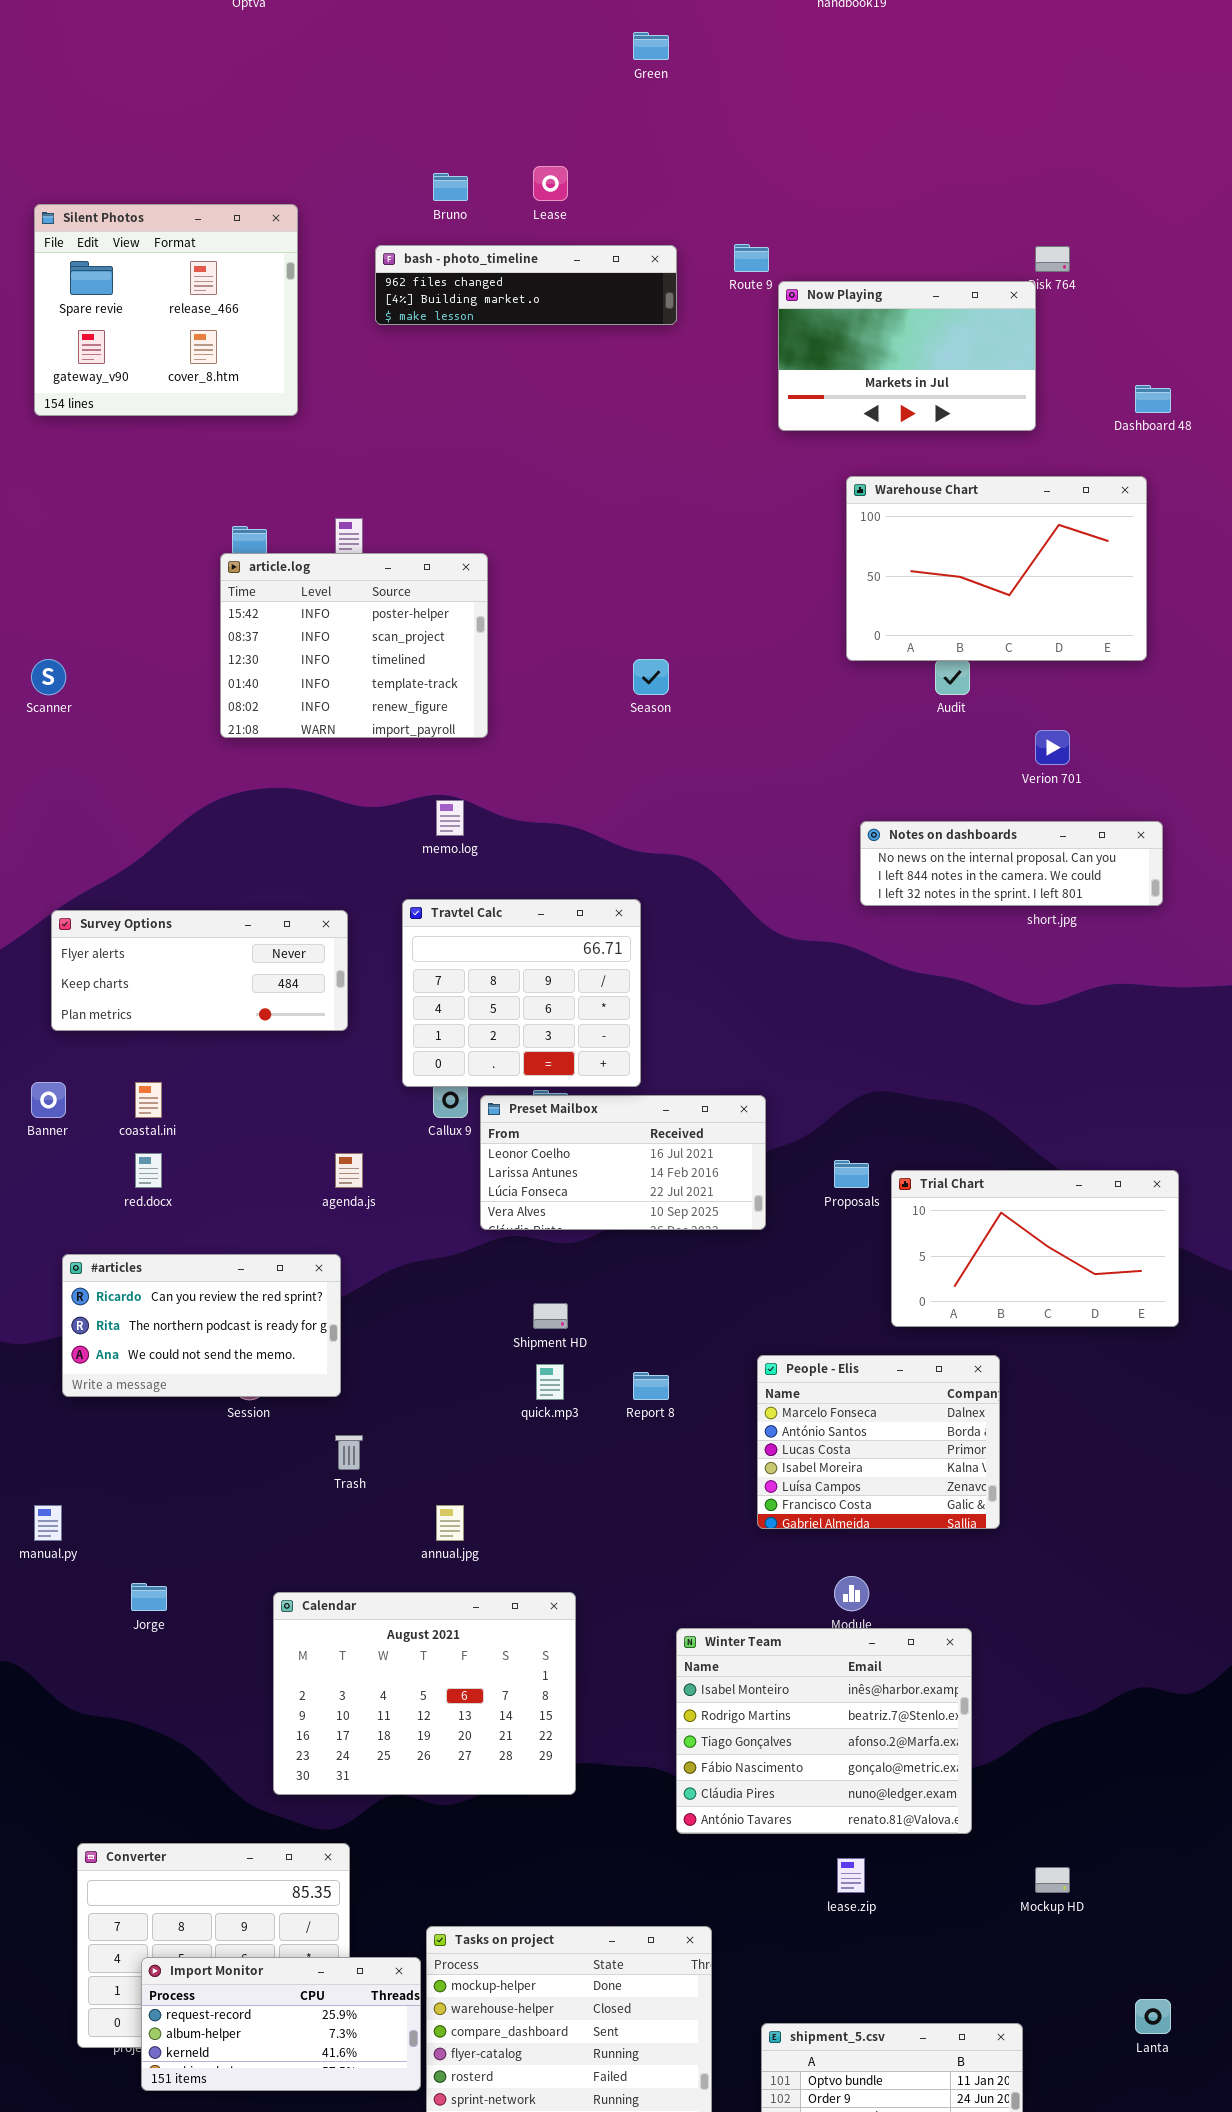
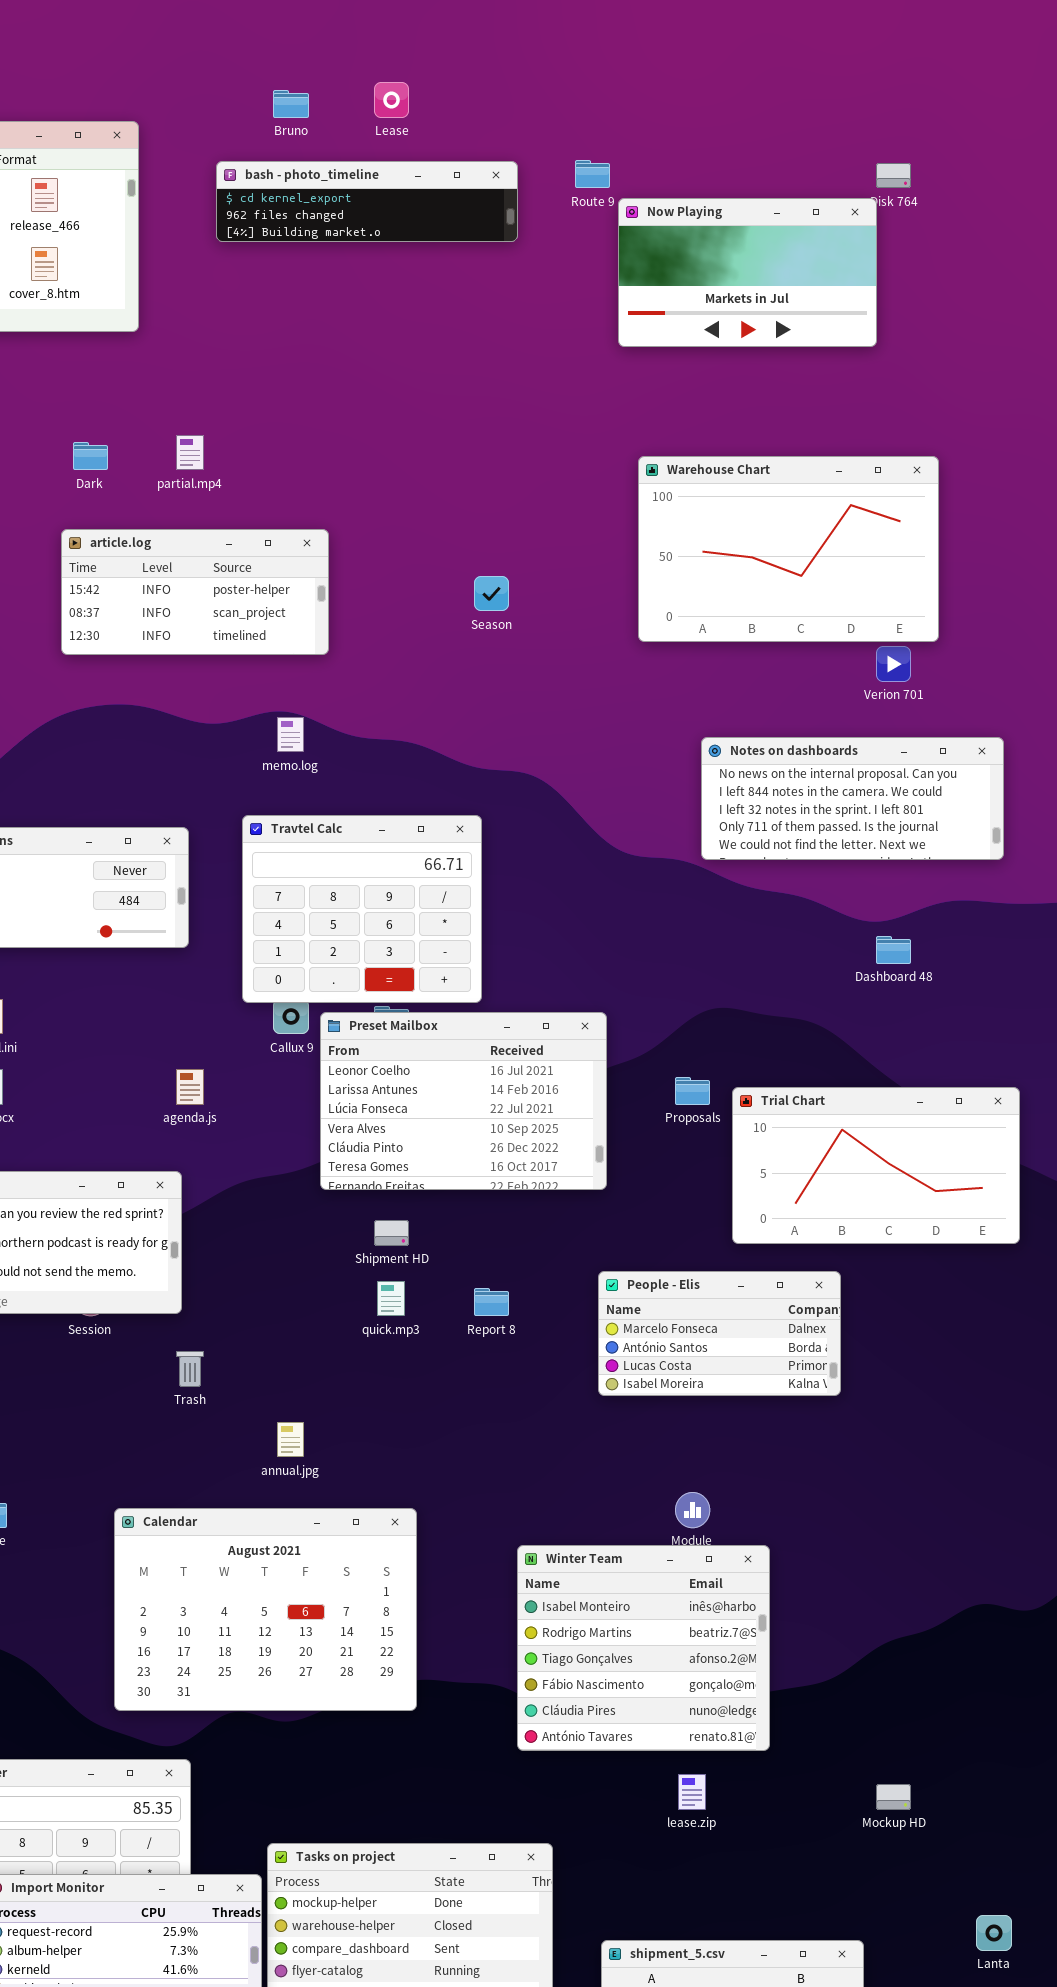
bash - photo_timeline: [375,245,677,325] -> [216,161,518,242], scrolled up 1 row
Dashboard 48: [1135,385,1171,413] -> [876,936,911,964], moved
Warehouse Chart: [846,476,1147,661] -> [638,456,939,642], moved
article.log: [220,553,488,738] -> [61,529,329,655], resized
Notes on dashboards: [860,821,1163,906] -> [701,737,1004,860], resized
Preset Mailbox: [480,1095,766,1230] -> [320,1012,607,1190], resized
People - Elis: [757,1355,1000,1529] -> [598,1271,841,1396], resized
Winter Team: [676,1628,972,1834] -> [517,1545,770,1751], resized

